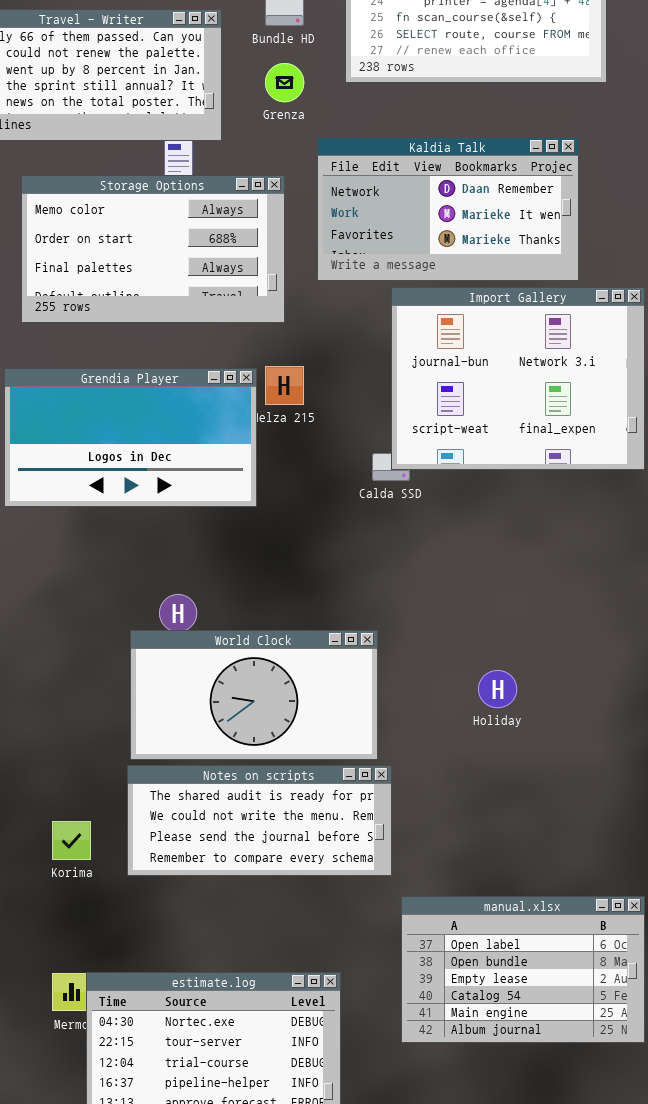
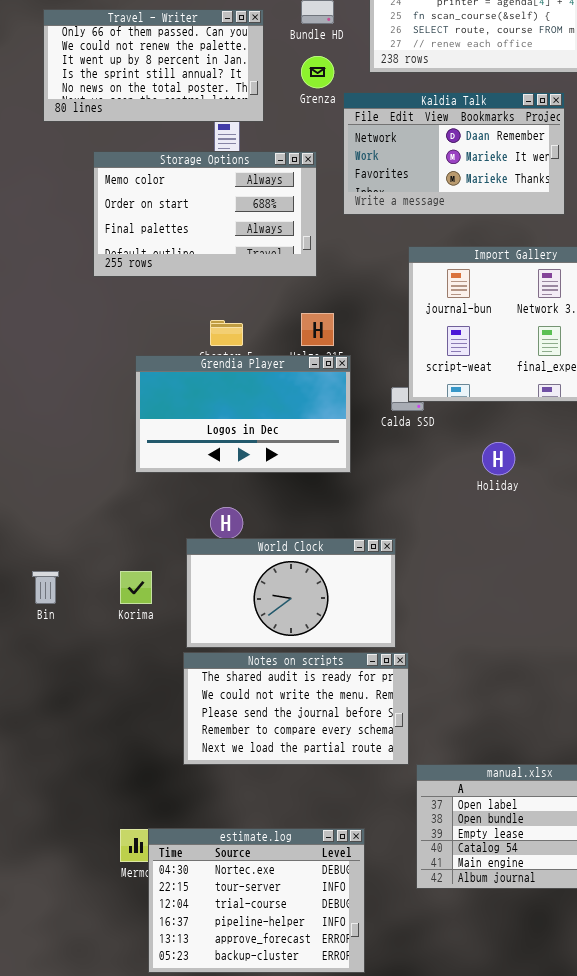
Kaldia Talk: [317,137,579,281] -> [343,92,565,215], moved
Grendia Player: [4,368,257,507] -> [135,355,351,473], moved
Holiday: [478,670,517,708] -> [482,442,515,475], moved
Notes on scripts: [127,765,392,876] -> [183,652,409,765], resized
Korima: [52,821,91,860] -> [120,571,152,604], moved

